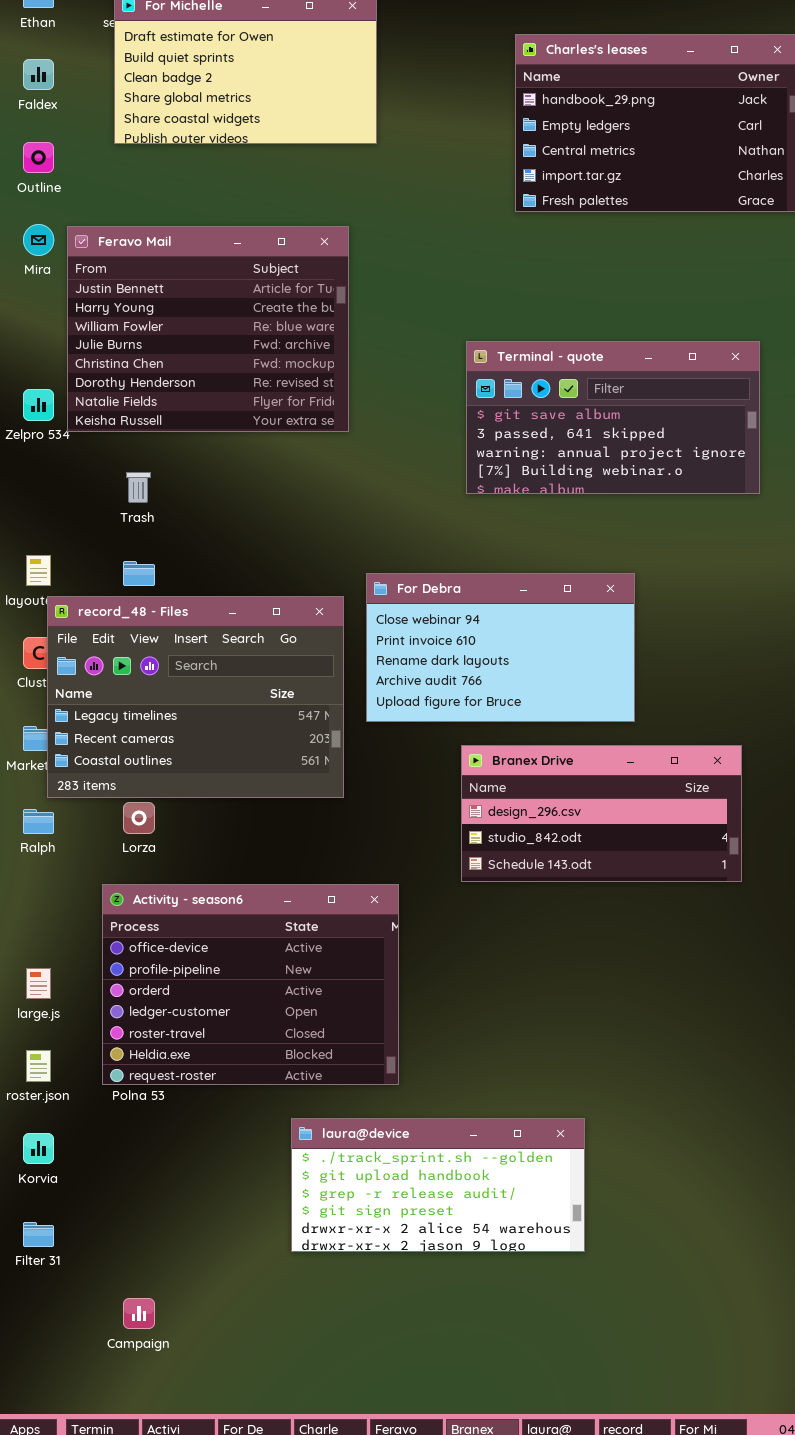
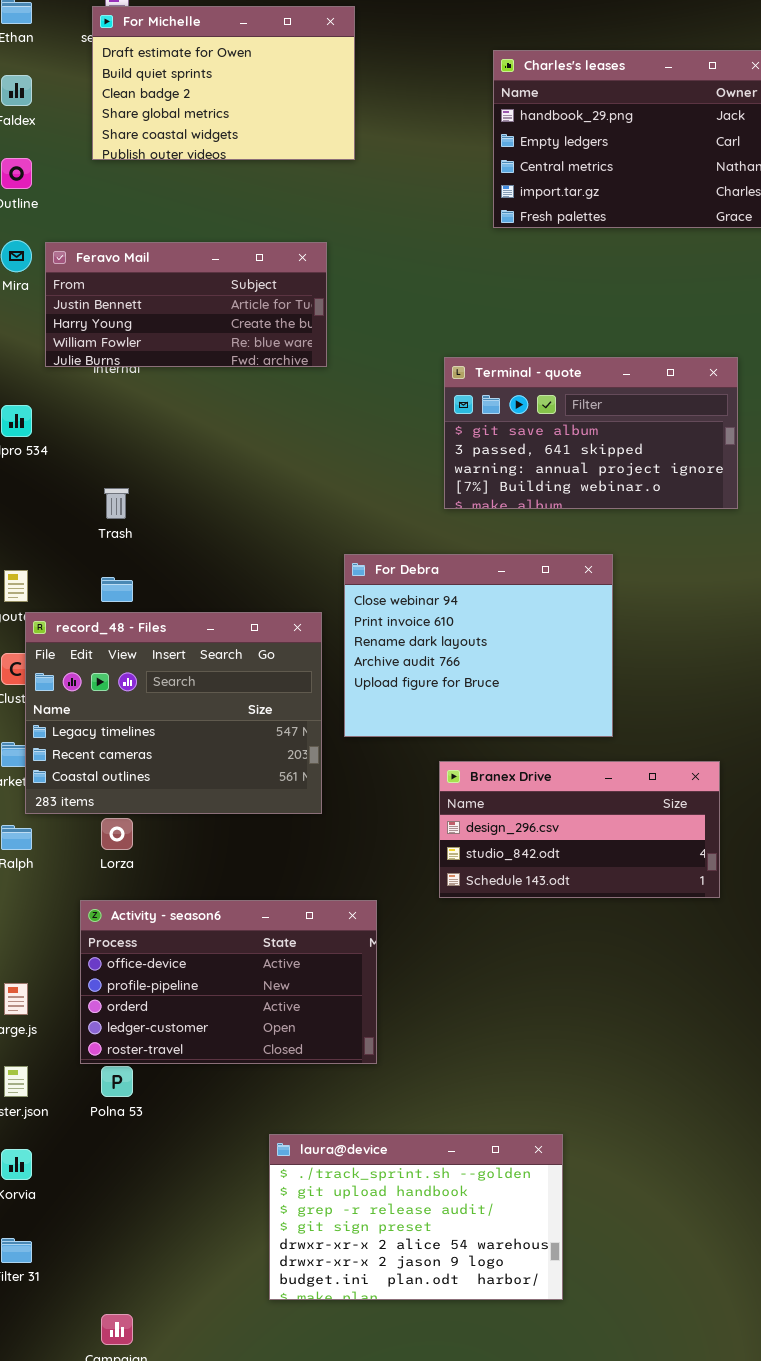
Feravo Mail: [67,226,349,432] -> [45,242,327,367], resized
For Debra: [366,573,635,722] -> [344,554,613,737], resized
Activity - season6: [102,884,399,1085] -> [80,900,377,1064], resized
laura@device: [291,1118,585,1252] -> [269,1134,563,1300], resized

